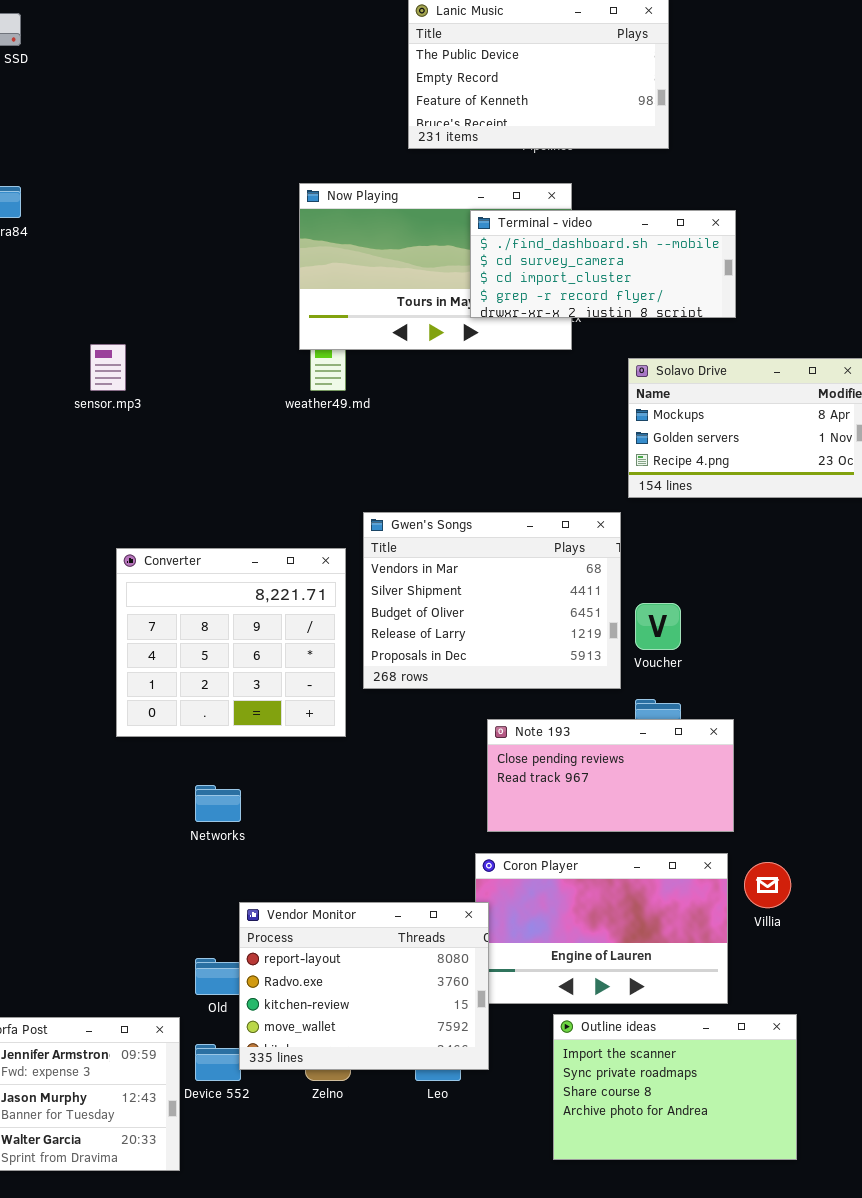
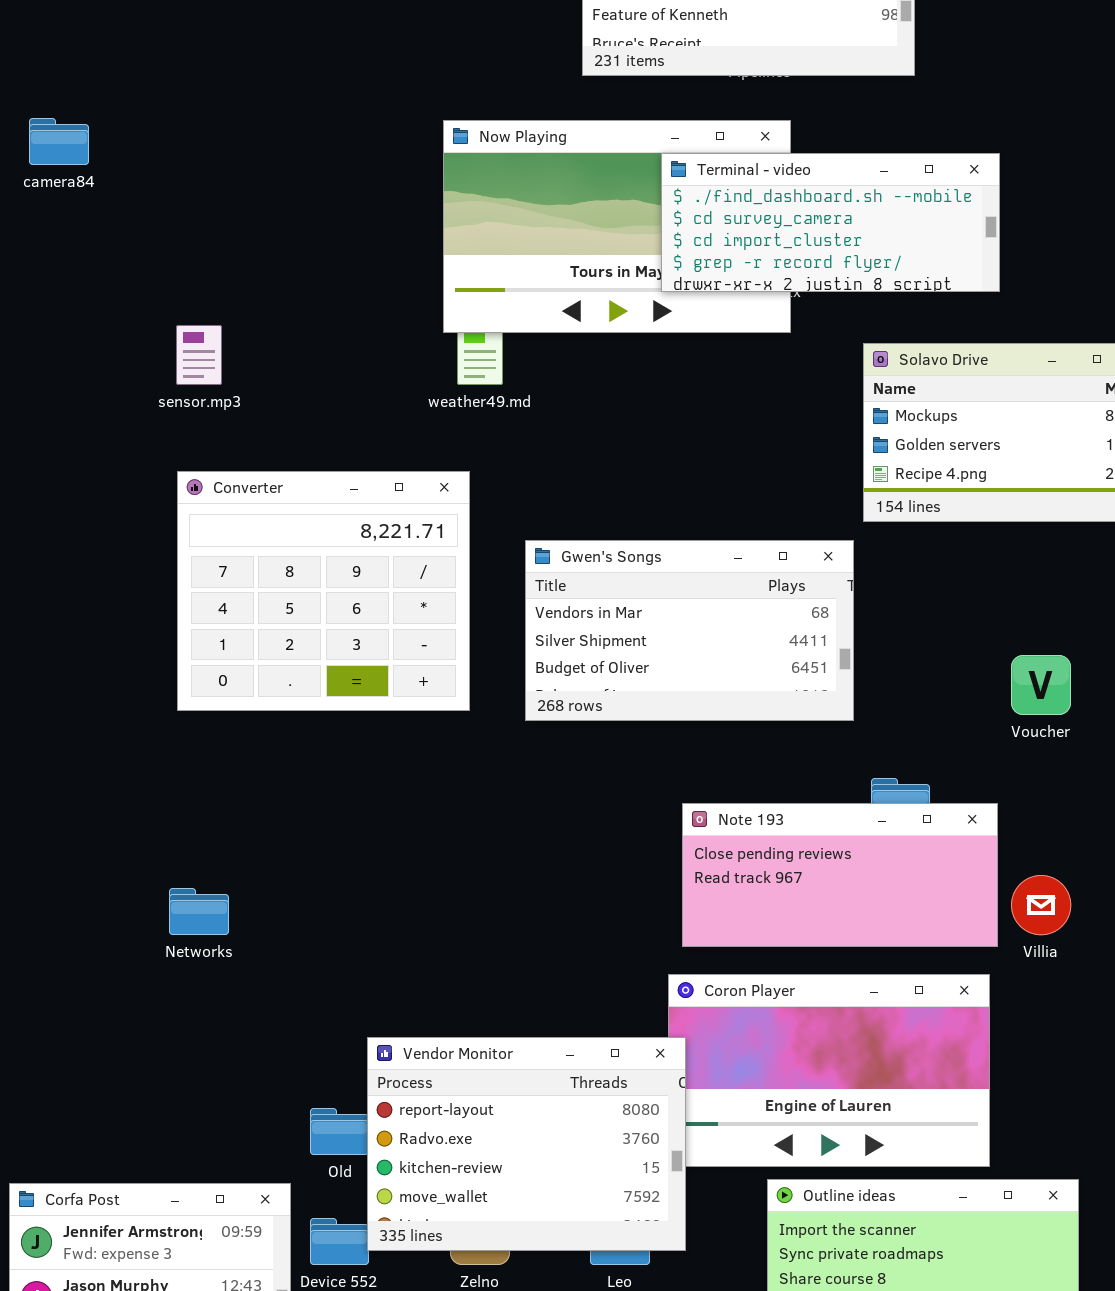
Gwen's Songs: [363,512,621,689] -> [525,540,854,721], resized
Converter: [116,548,346,737] -> [177,471,470,711], moved
Voucher: [635,603,681,650] -> [1011,655,1071,715], moved
Networks: [195,785,241,822] -> [169,888,229,935], moved
Villia: [744,862,791,908] -> [1011,875,1071,935], moved

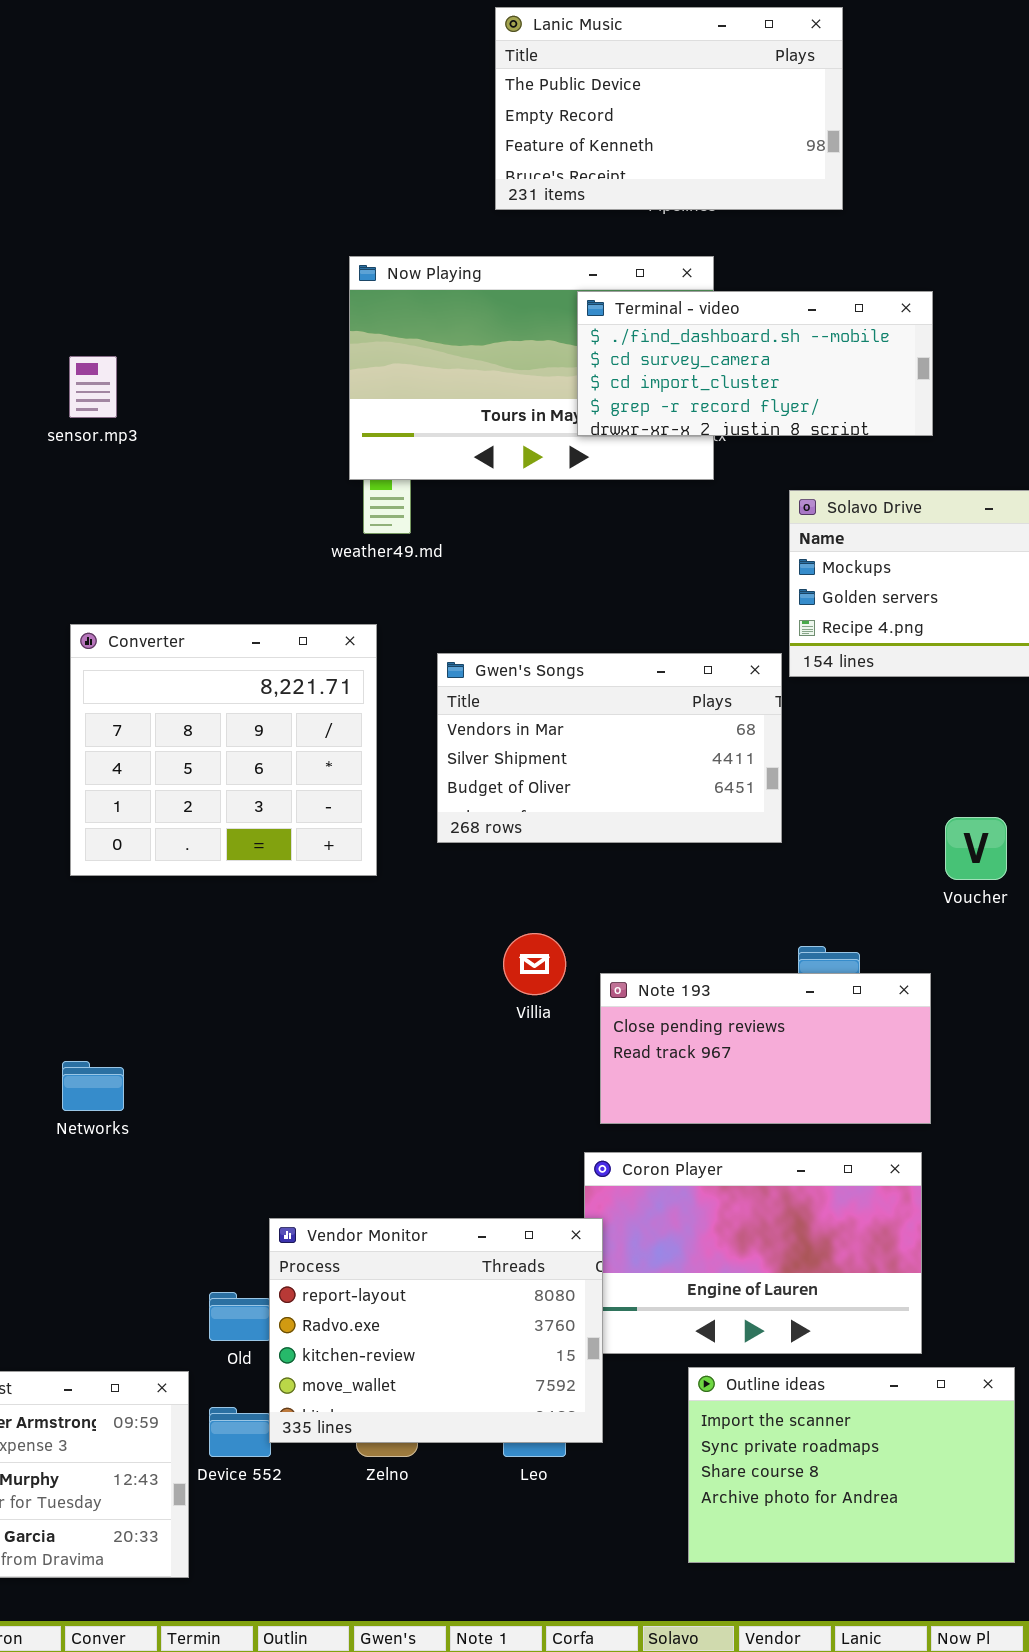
sensor.mp3: [176,325,222,385] -> [69,356,117,418], moved
Gwen's Songs: [525,540,854,721] -> [437,653,782,843], moved
Villia: [1011,875,1071,935] -> [503,933,566,995], moved

